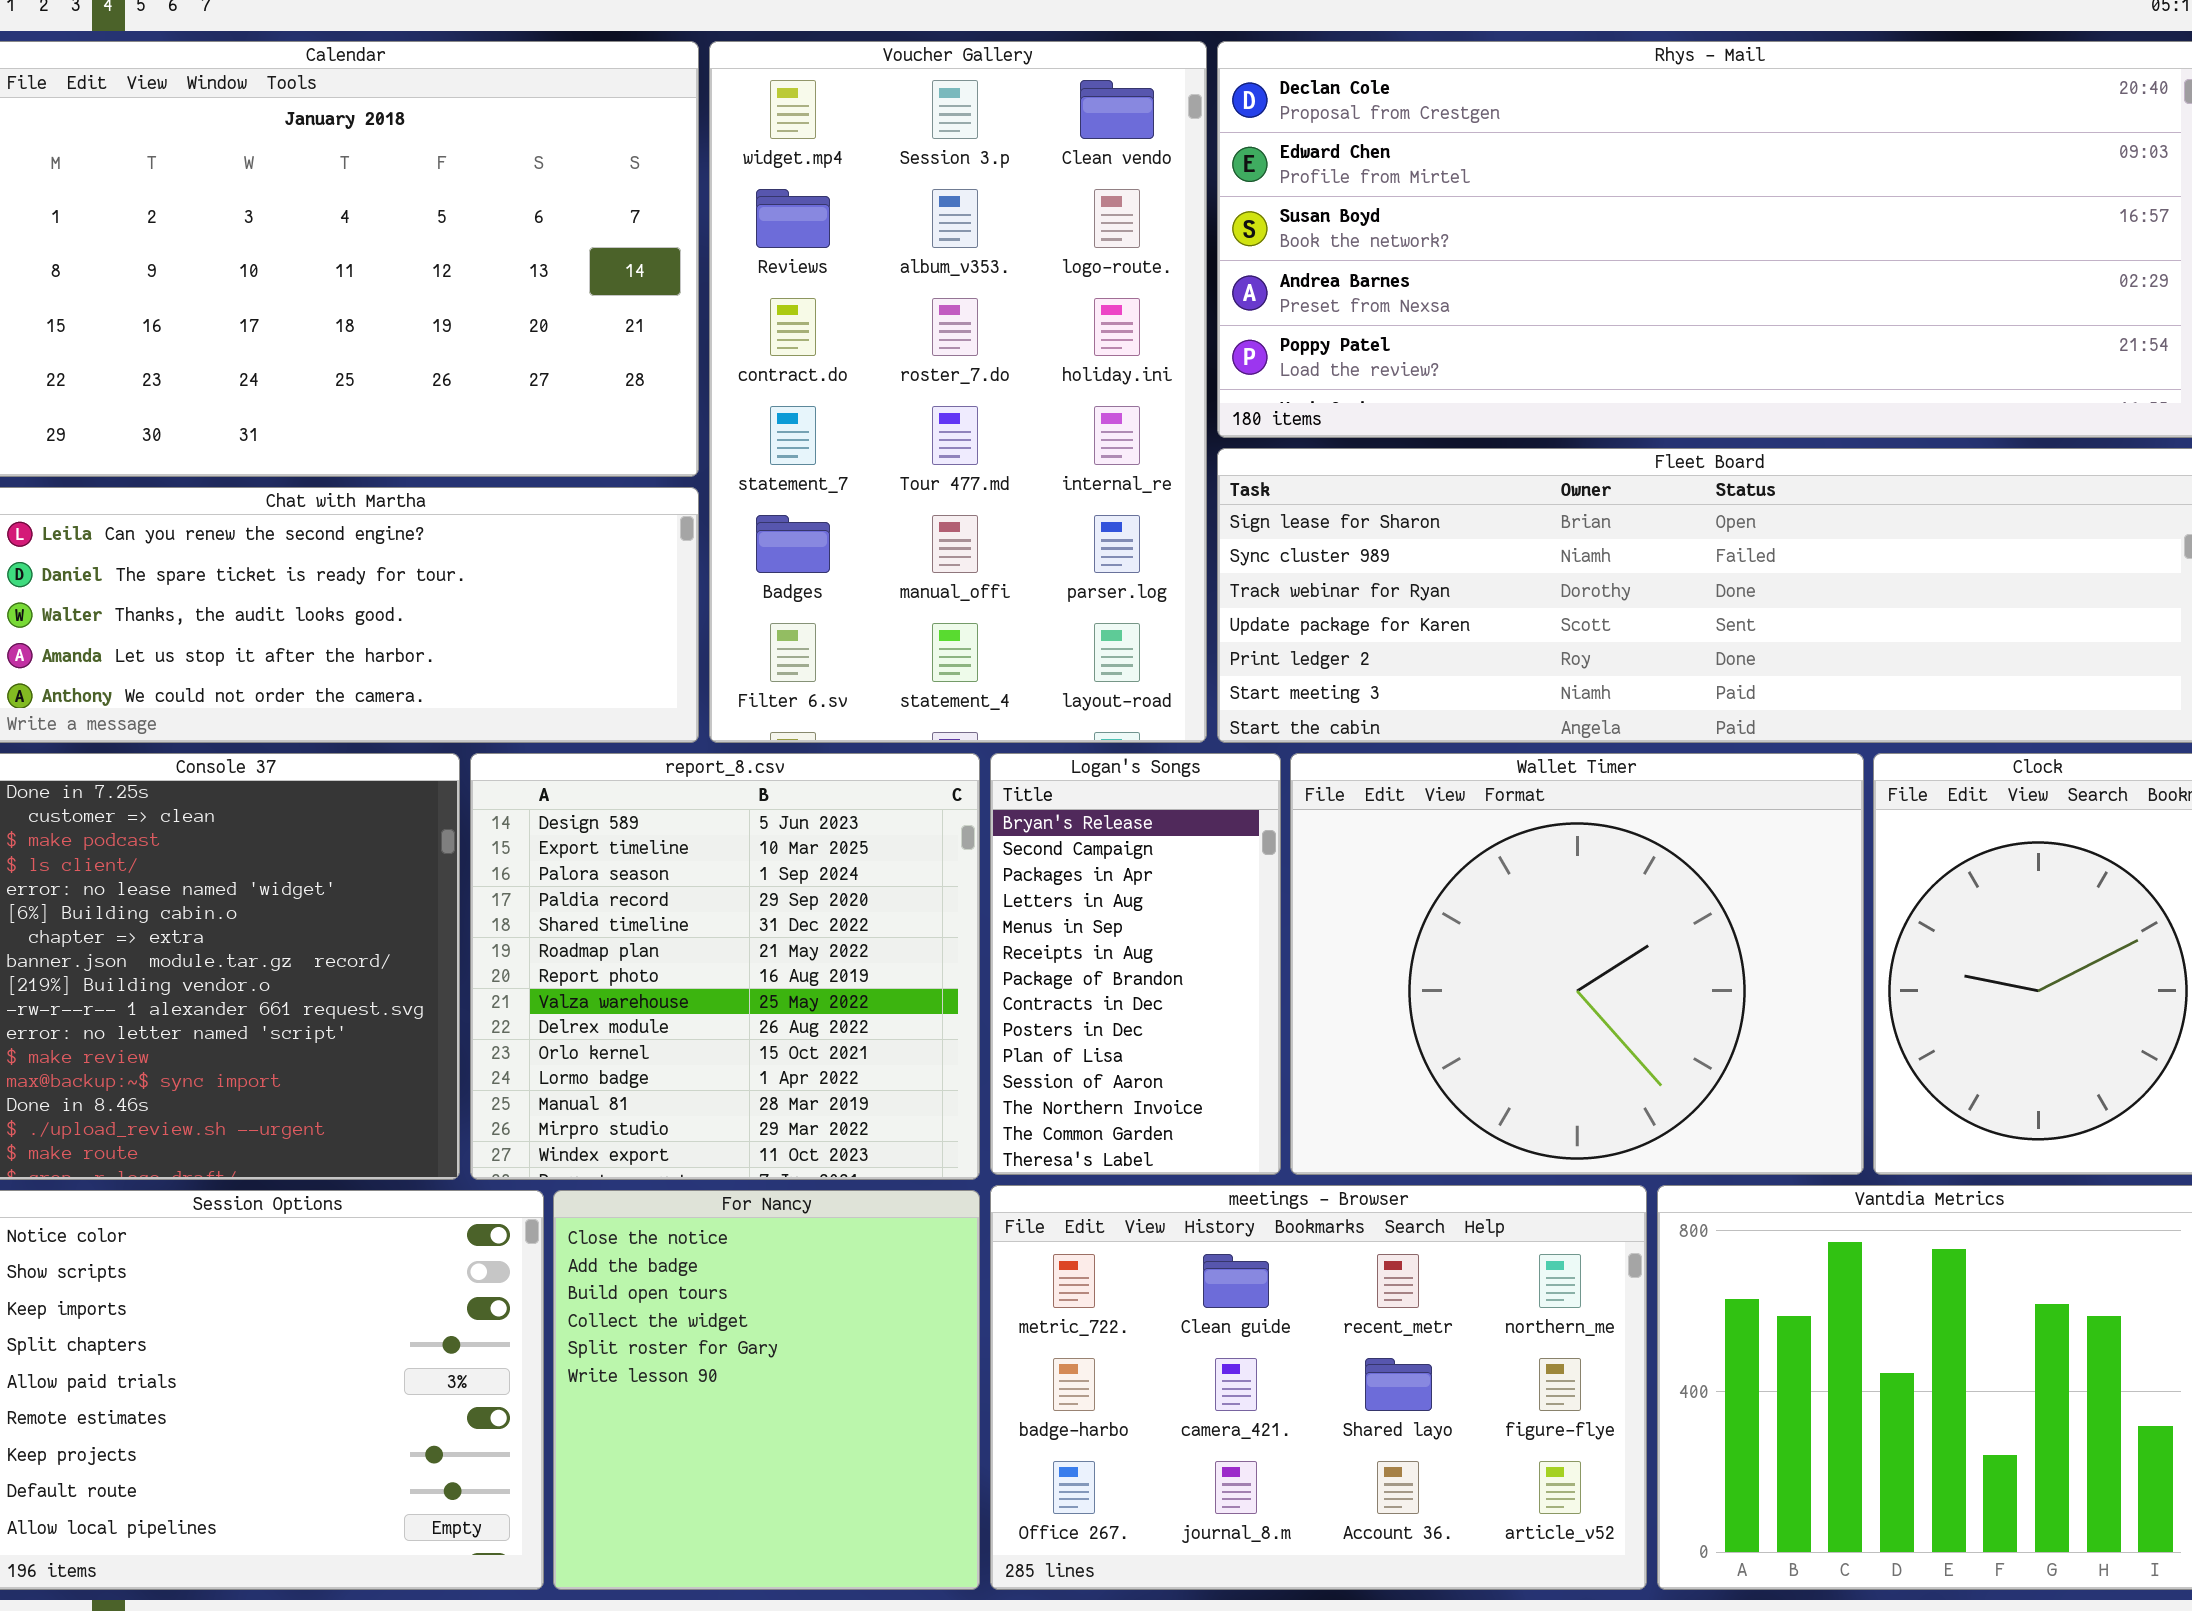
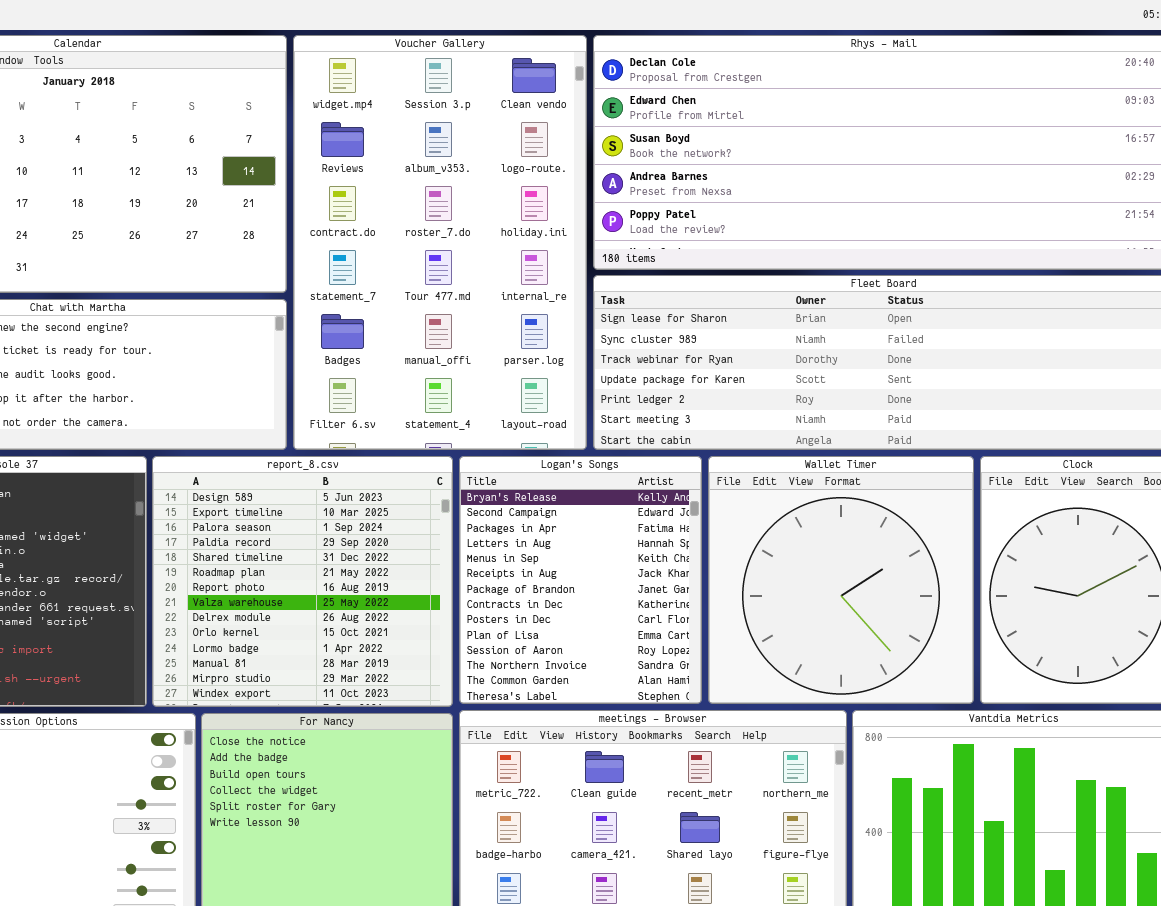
Logan's Songs: [990,753,1281,1175] -> [459,456,702,704], resized
Wallet Timer: [1290,753,1864,1175] -> [708,456,974,704], resized

